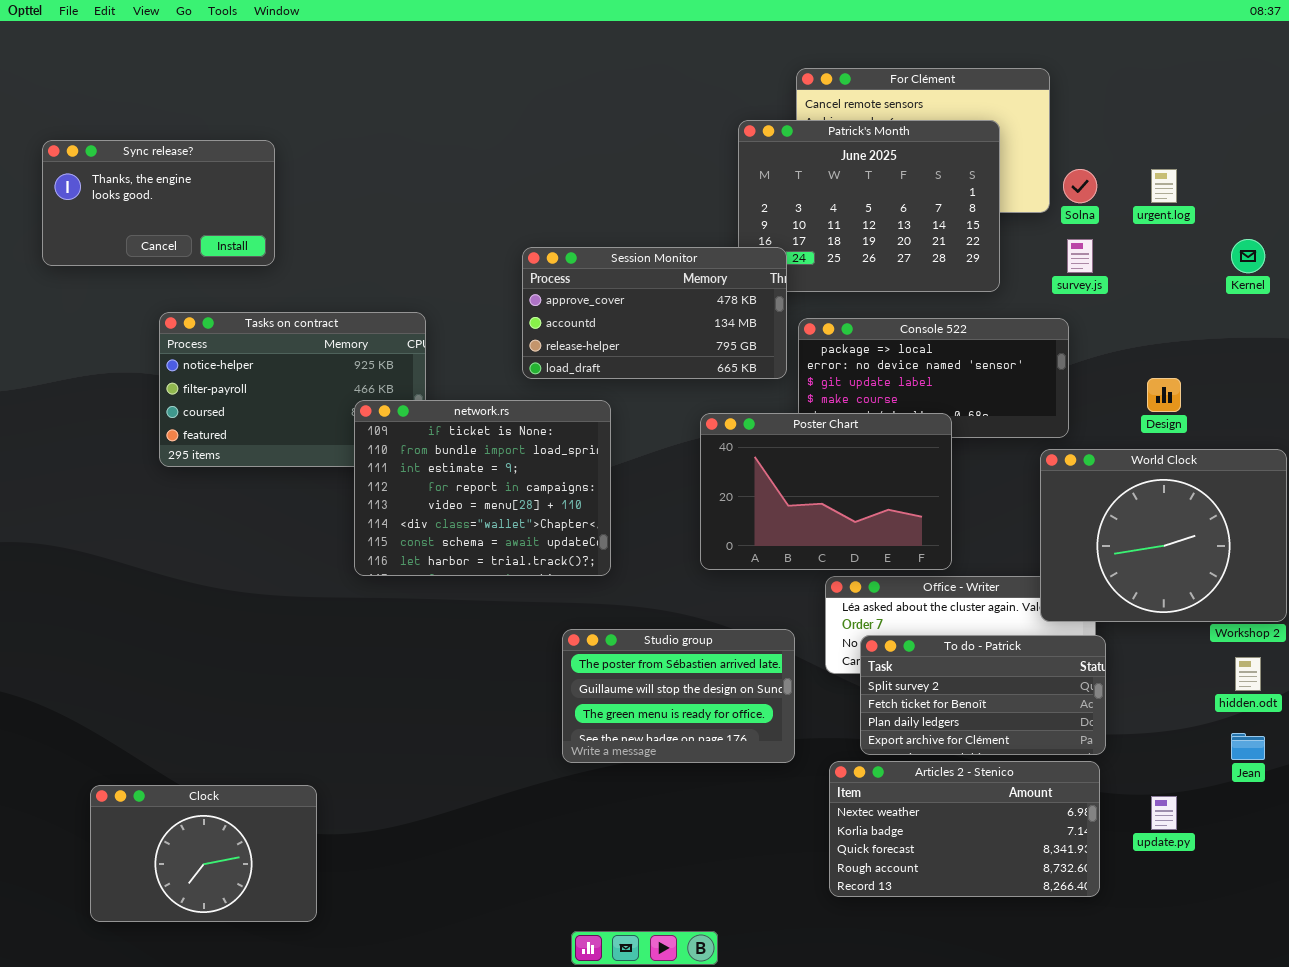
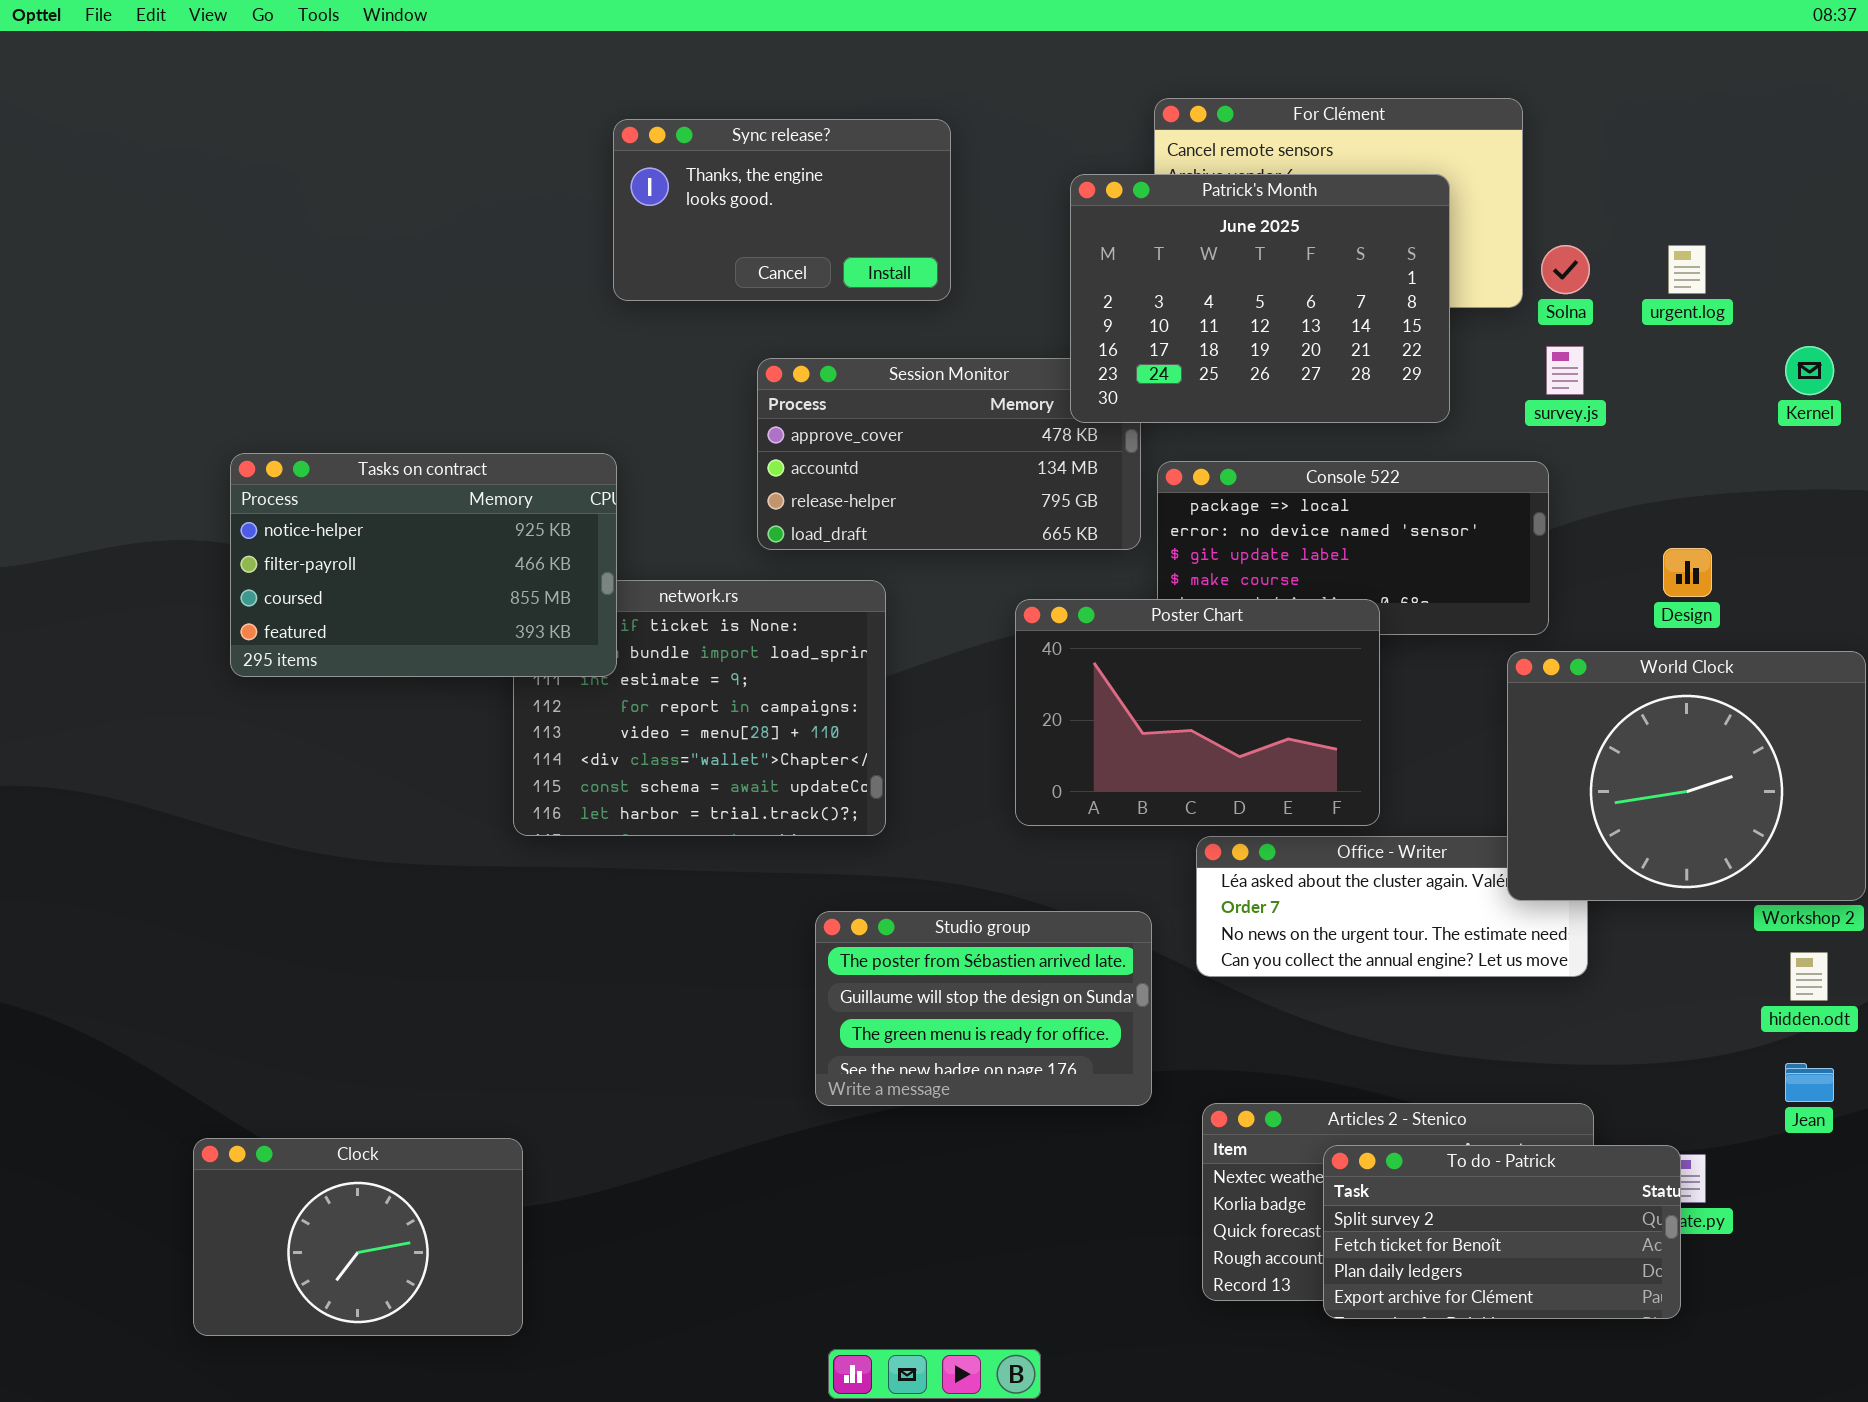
Patrick's Month: [738,120,1000,292] -> [1070,174,1450,423], raised
Sync release?: [42,140,275,266] -> [613,119,951,301], moved
Tasks on contract: [159,312,426,467] -> [230,453,617,677], raised
To do - Patrick: [860,635,1106,755] -> [1323,1145,1681,1319], moved
Clock: [90,785,317,922] -> [193,1138,523,1336], moved

